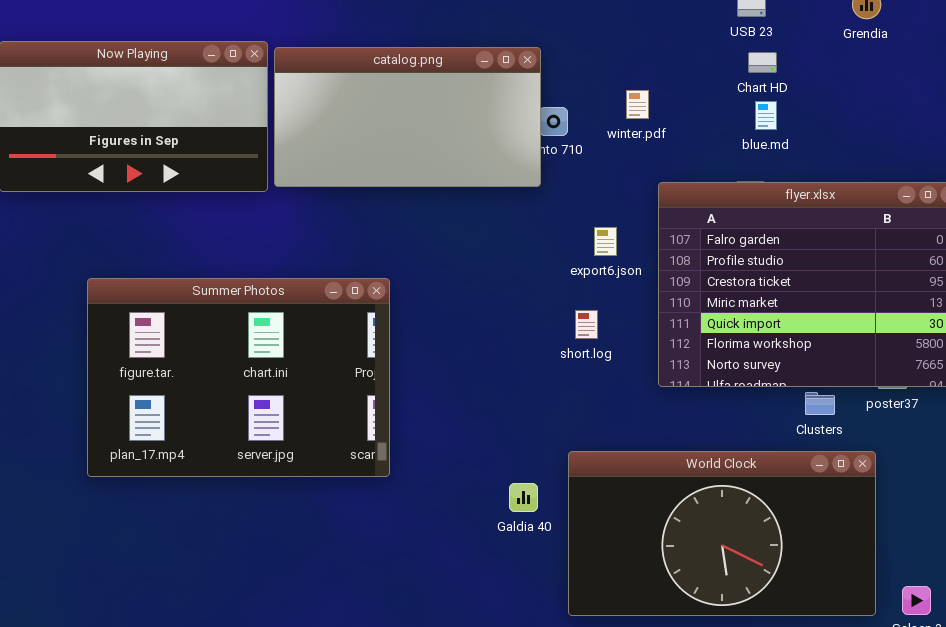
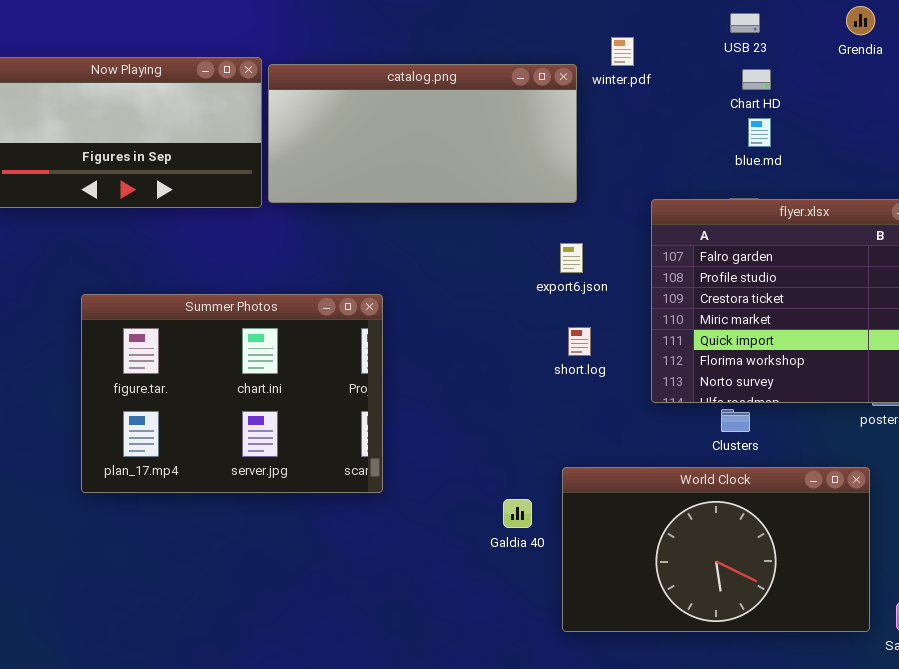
catalog.png: [274,47,541,187] -> [268,64,577,203], resized
winter.pdf: [626,90,649,119] -> [611,37,634,66], moved
export6.json: [594,227,617,256] -> [560,243,583,273], moved
Clusters: [805,392,835,415] -> [721,409,750,432], moved

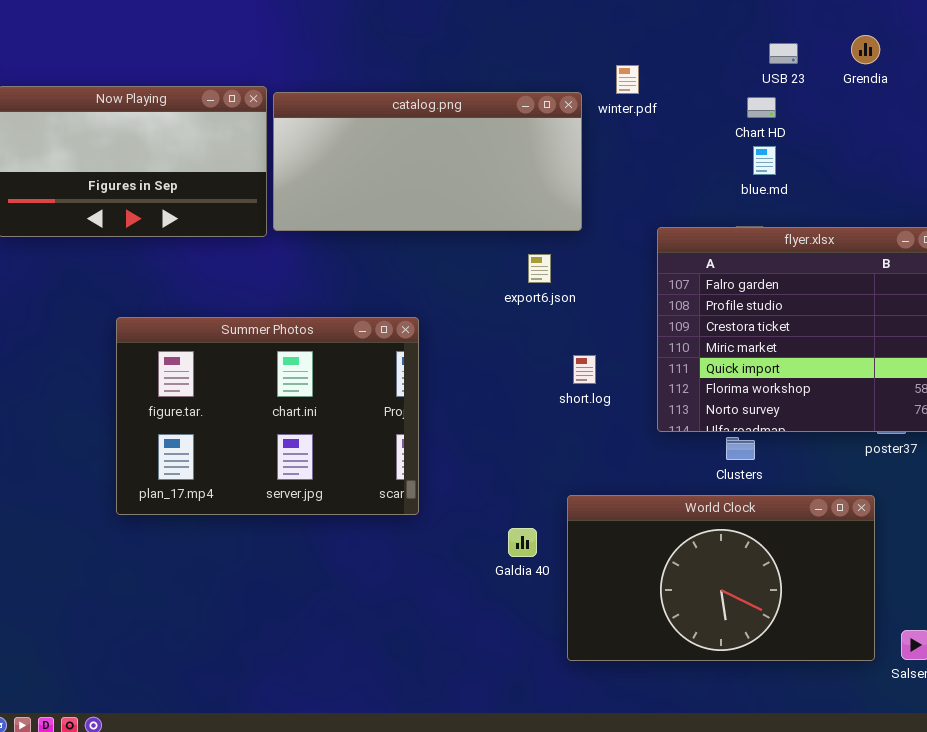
USB 23: [730,13,760,33] -> [769,43,798,64], moved
export6.json: [560,243,583,273] -> [528,254,551,283], moved
Summer Photos: [81,294,383,493] -> [116,317,419,515], moved

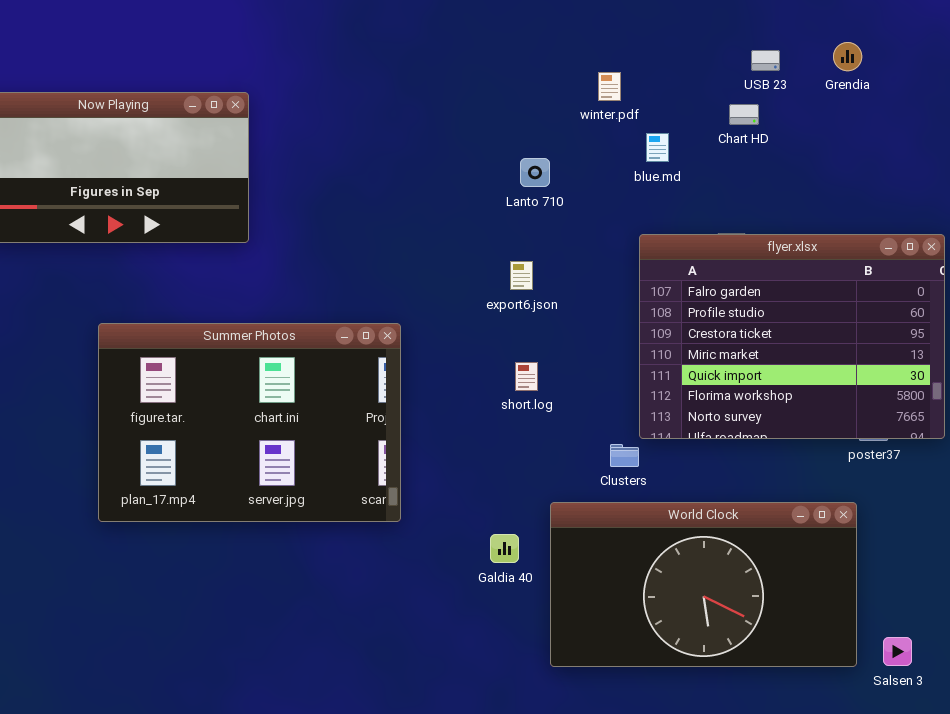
catalog.png: [273,92,582,231] -> none, closed
blue.md: [753,146,776,175] -> [646,133,669,162], moved
short.log: [573,355,596,384] -> [515,362,538,391], moved
Clusters: [726,437,755,460] -> [610,444,639,467], moved

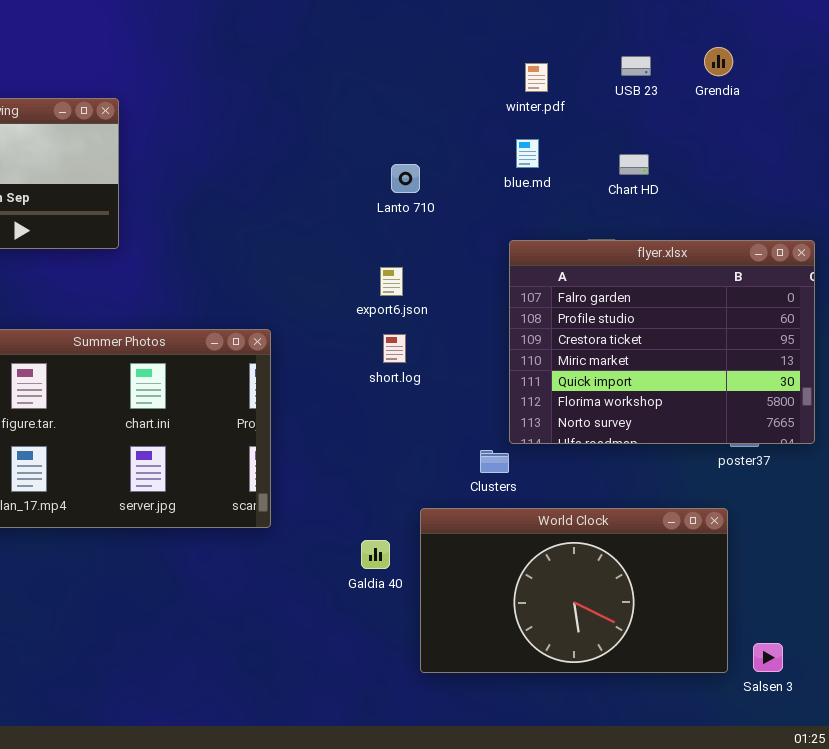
winter.pdf: [598,72,621,101] -> [525,63,548,92], moved
Chart HD: [729,104,759,125] -> [619,154,649,175], moved
short.log: [515,362,538,391] -> [383,334,406,363], moved

